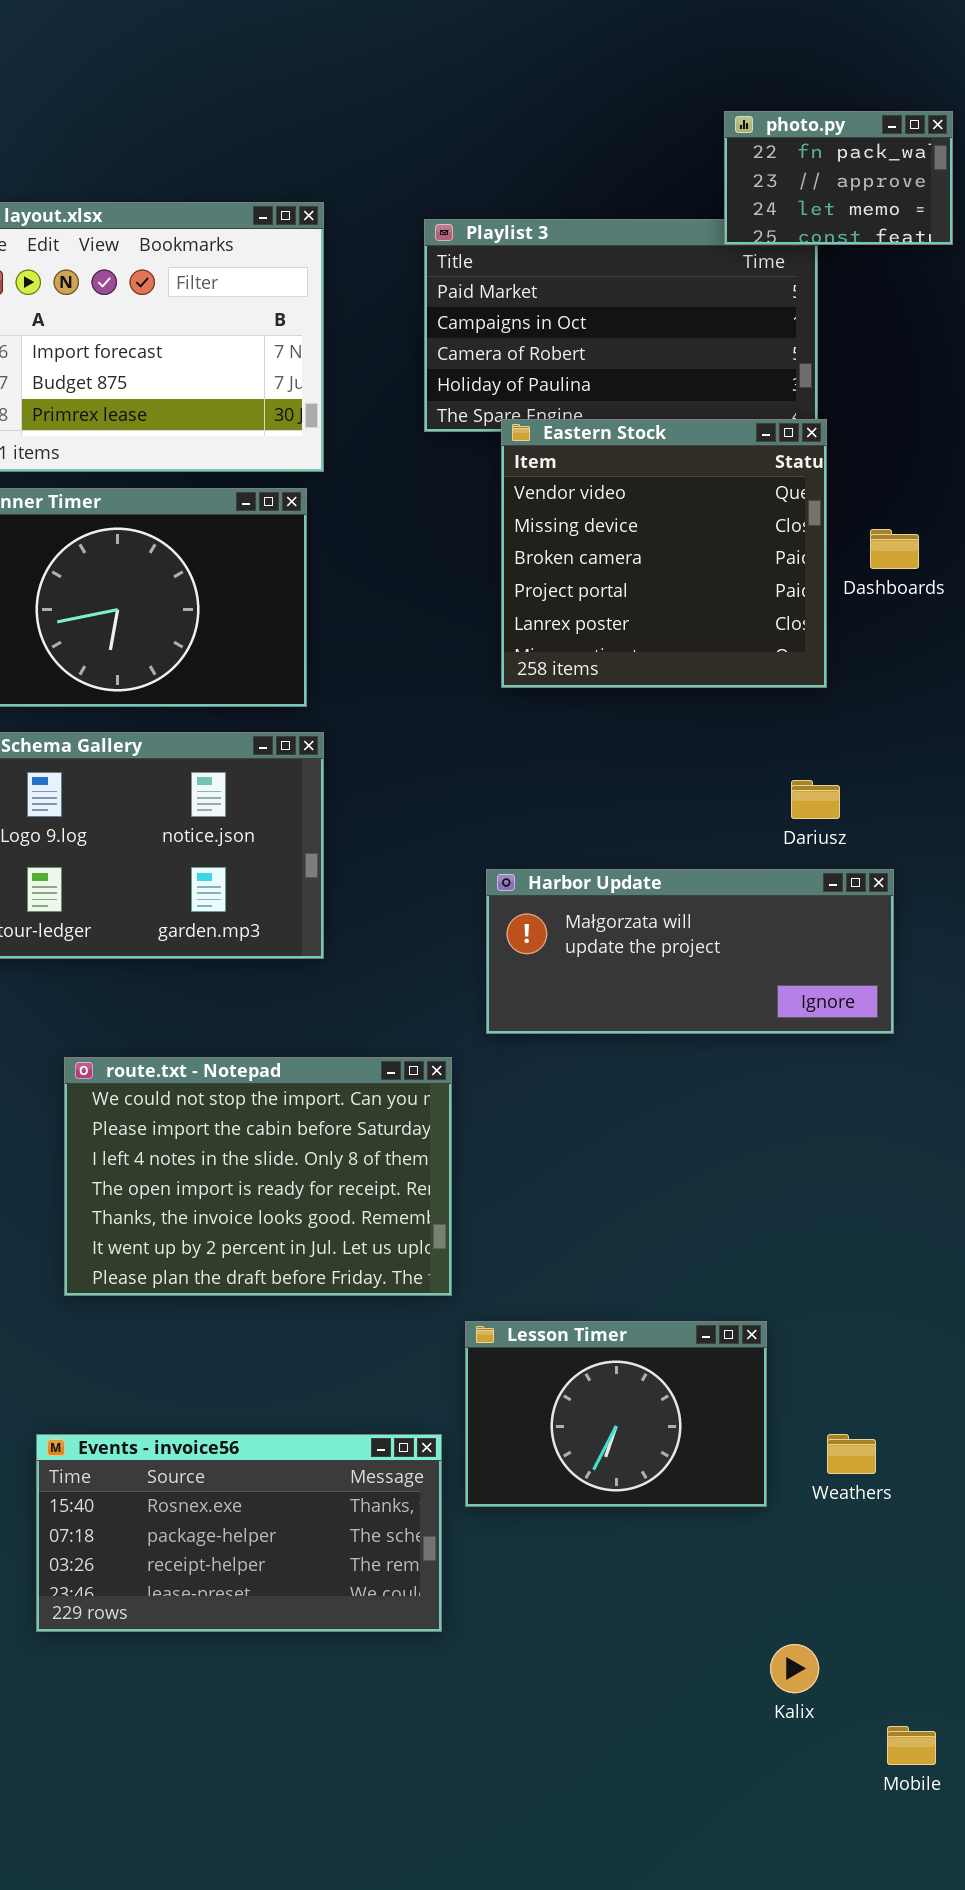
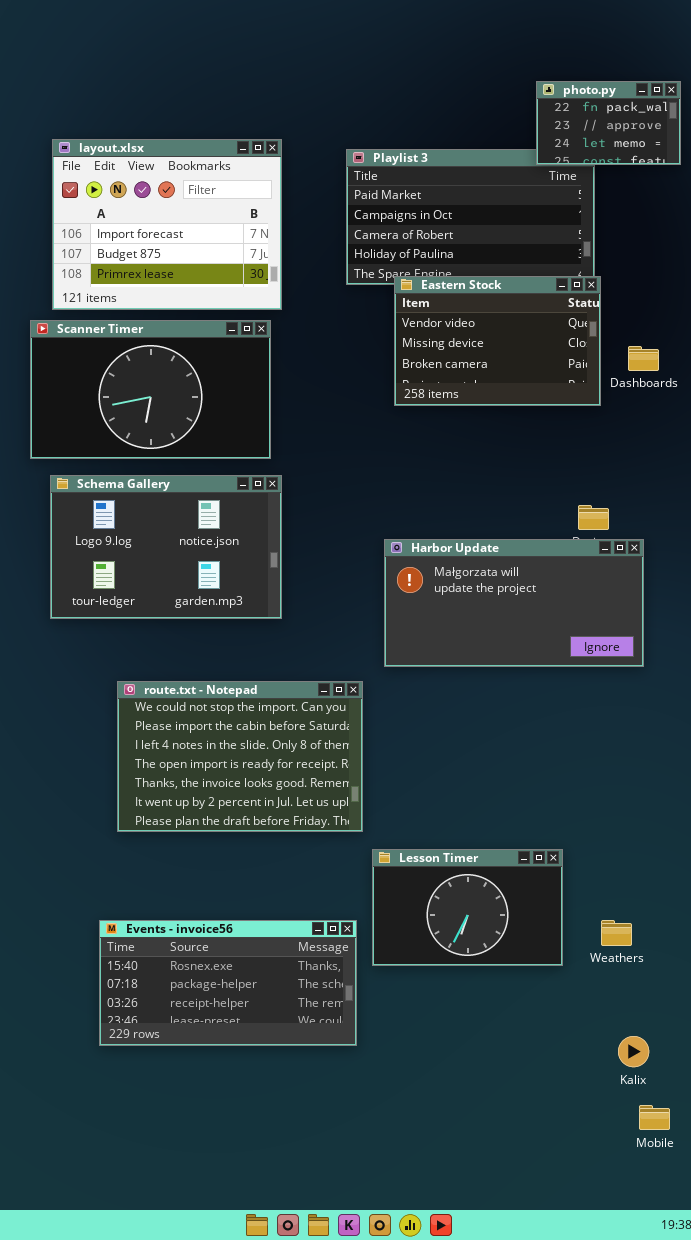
Eastern Stock: [501,419,827,688] -> [394,276,601,406], resized
Harbor Update: [486,869,894,1034] -> [384,539,644,667], resized
Kalix: [770,1644,819,1693] -> [618,1036,649,1067], moved

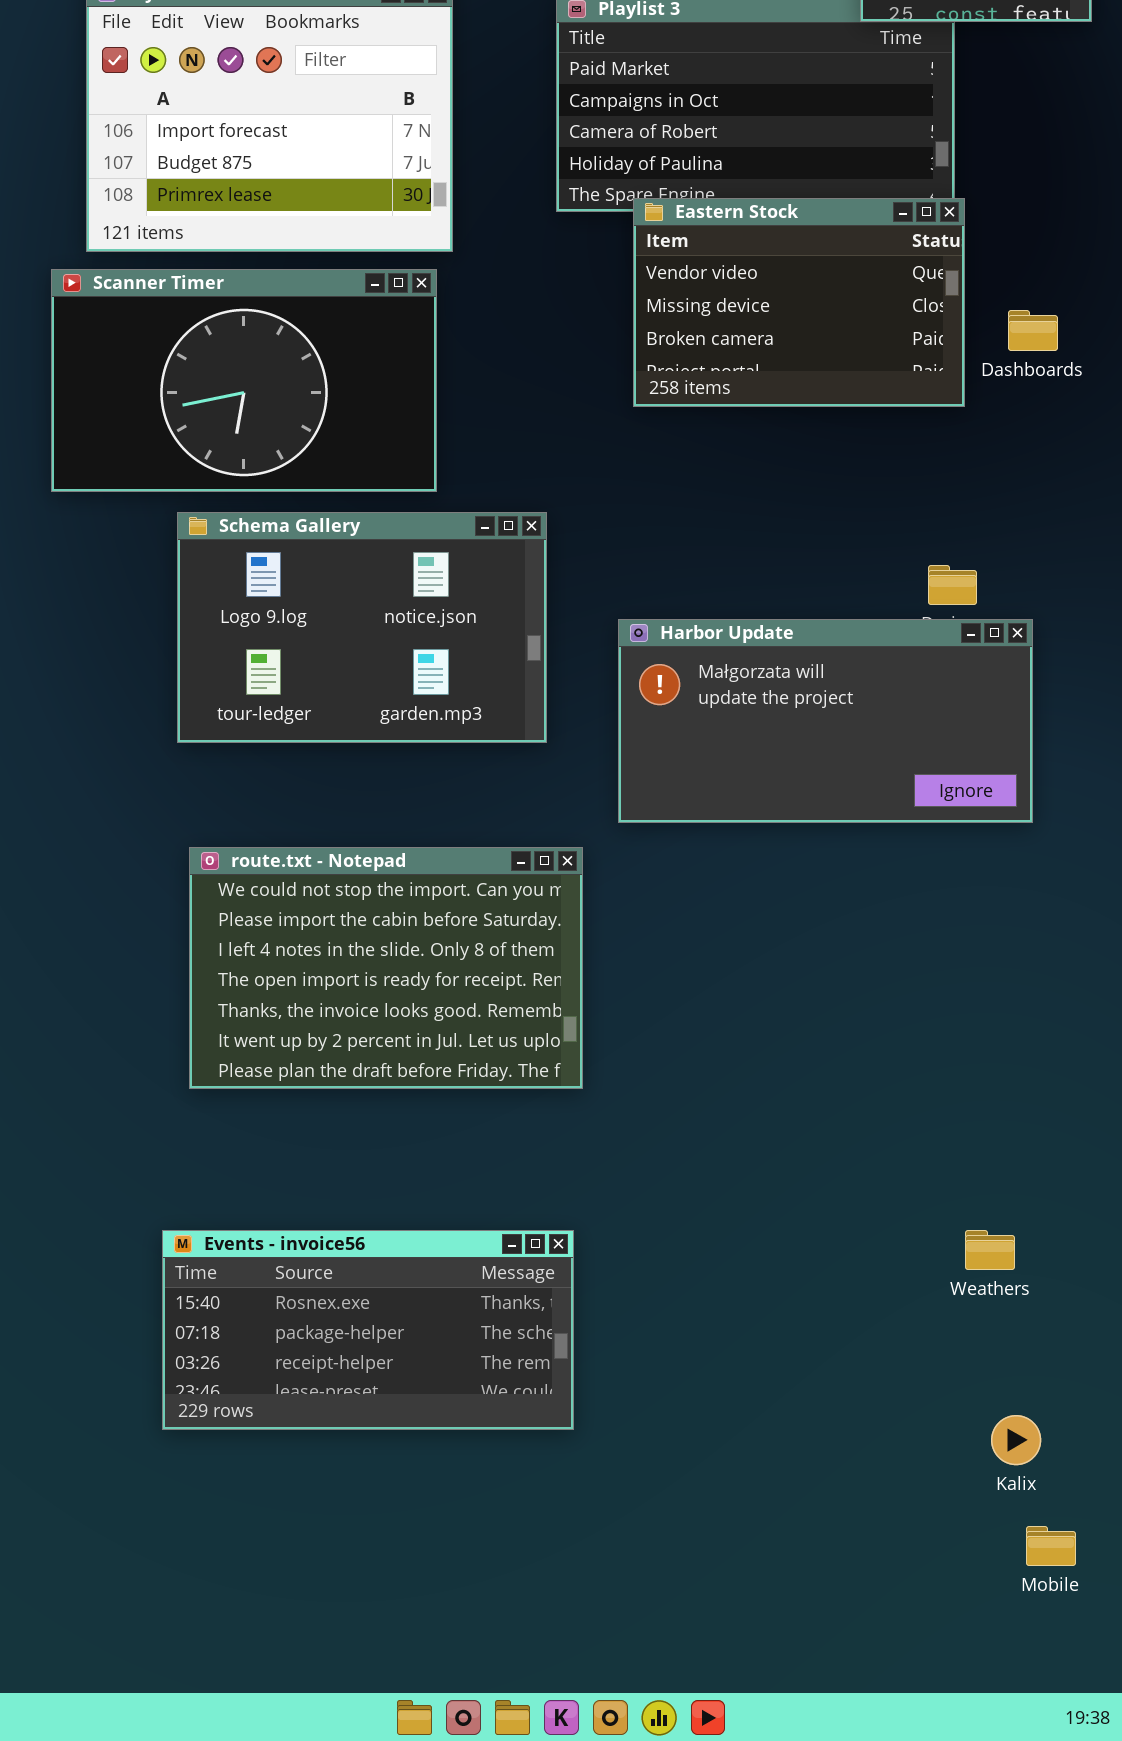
Schema Gallery: [50,475,282,619] -> [177,512,547,743], moved
Lesson Timer: [372,849,563,966] -> none, closed

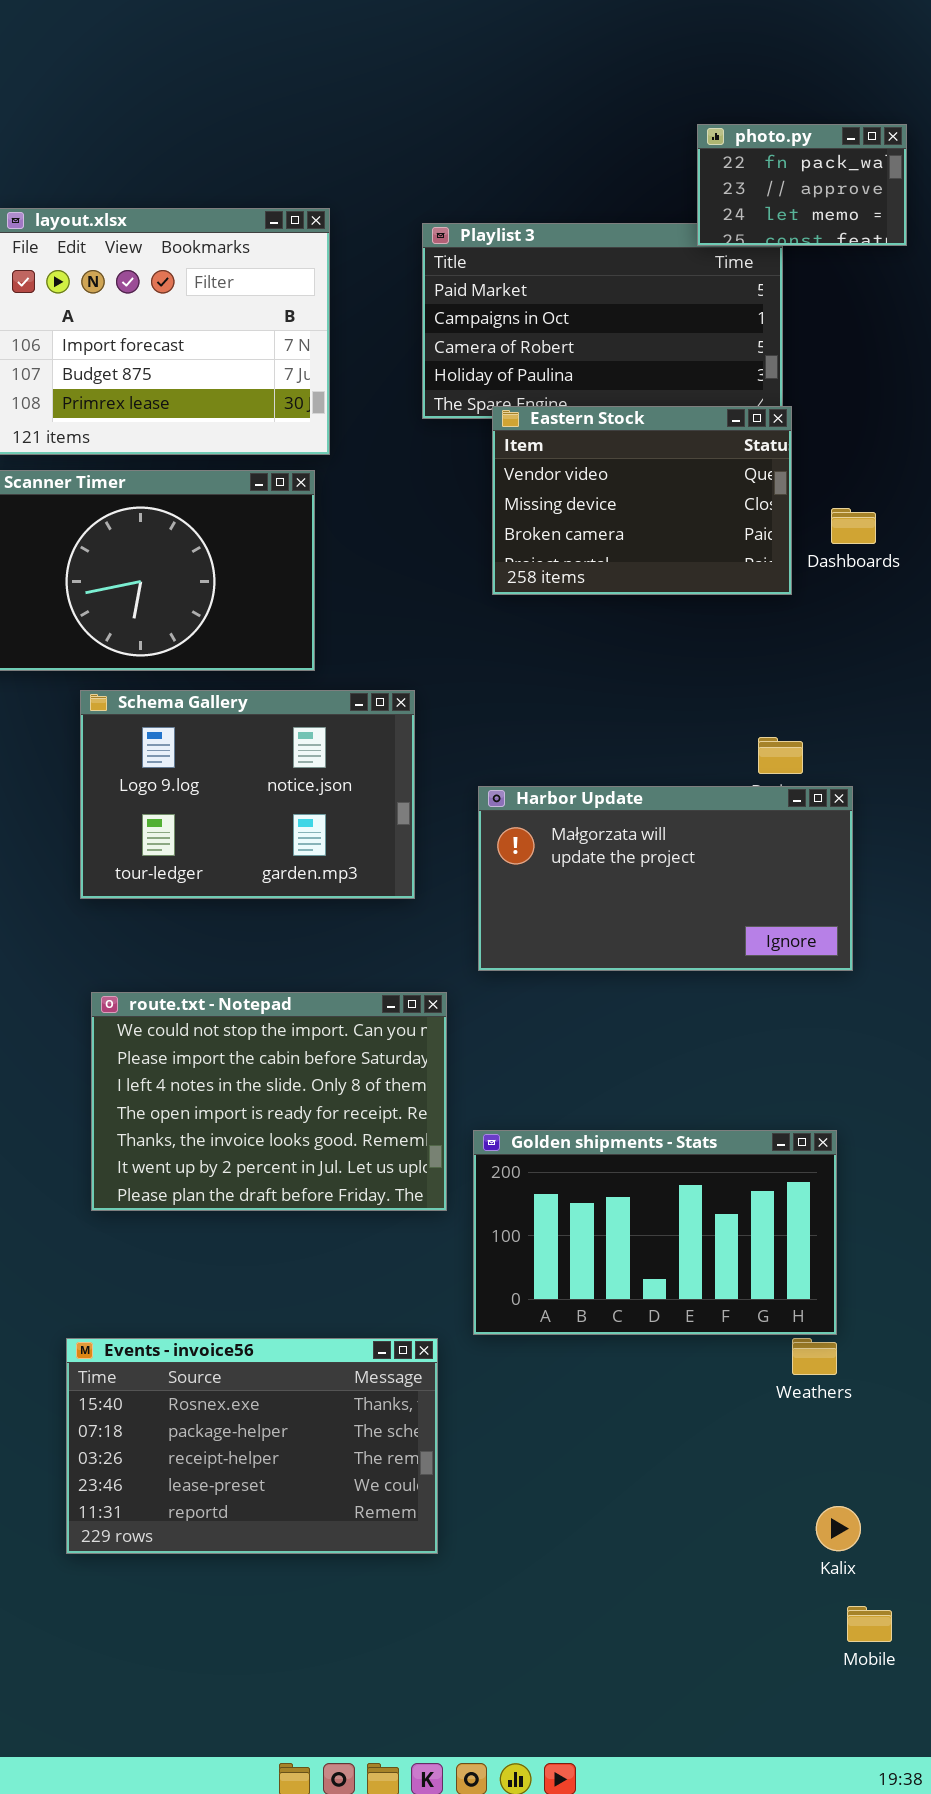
Golden shipments - Stats: none -> [473,1130,837,1335], opened
Events - invoice56: [162,1230,574,1430] -> [66,1338,438,1554], resized

